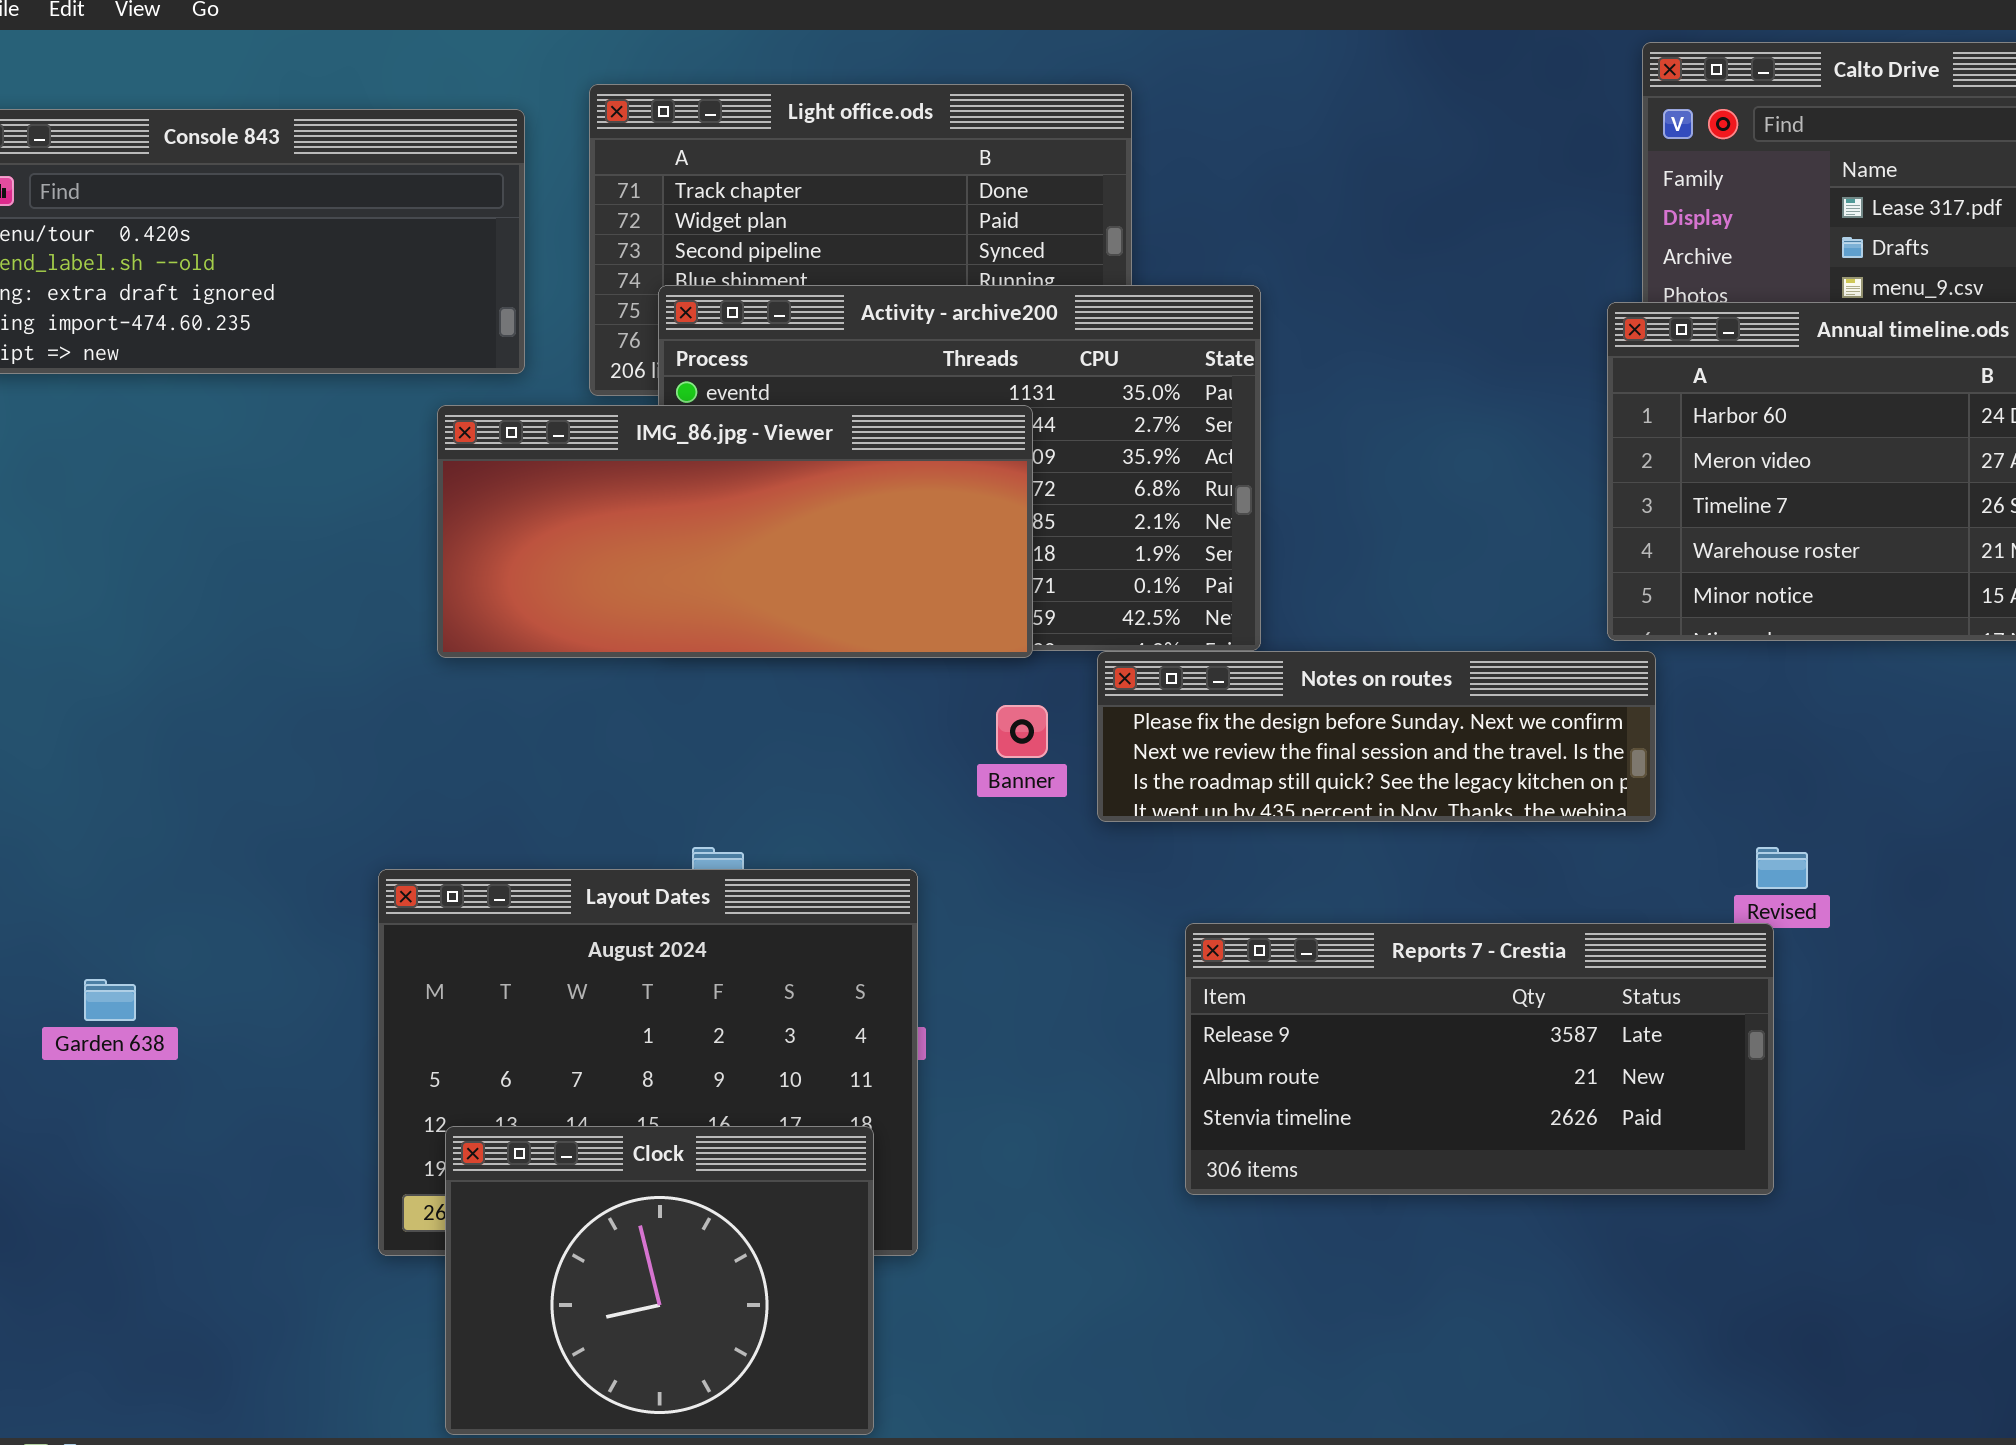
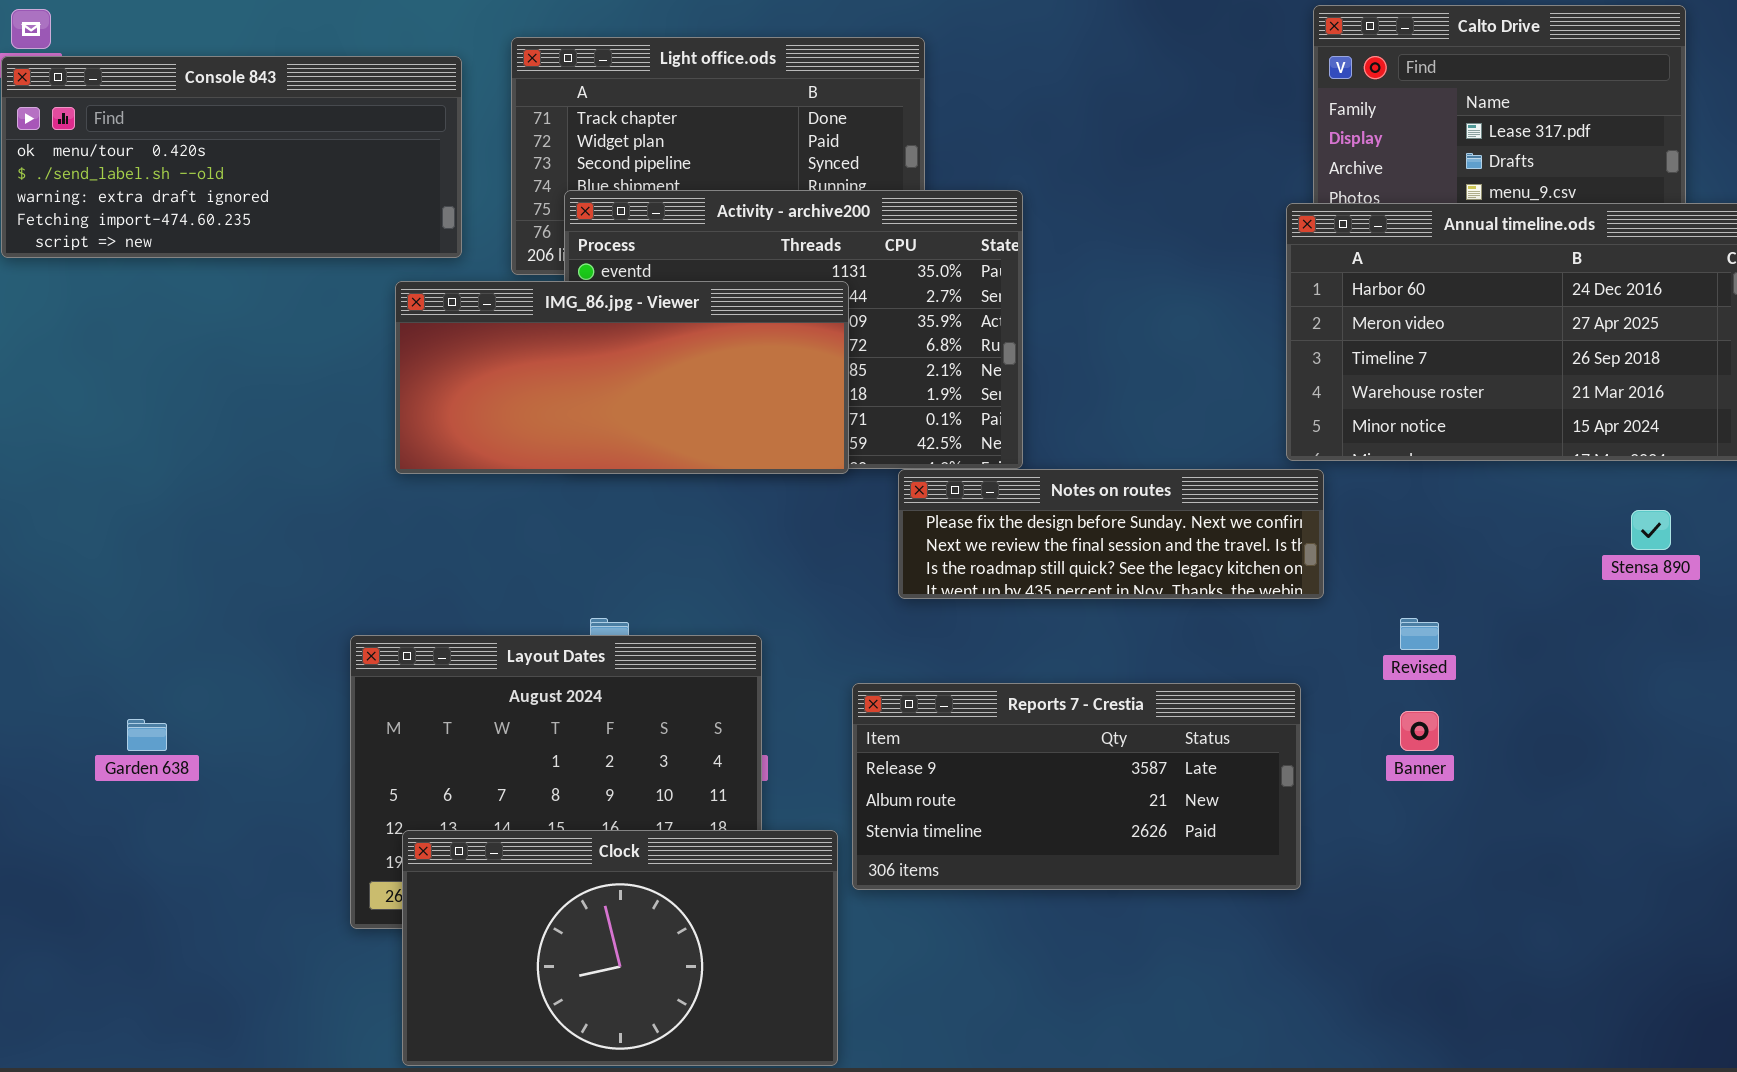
Banner: [996,705,1048,758] -> [1400,711,1439,751], moved
Reports 7 - Crestia: [1185,923,1774,1195] -> [852,683,1301,890], moved
Clock: [445,1126,874,1435] -> [402,830,838,1066], resized

